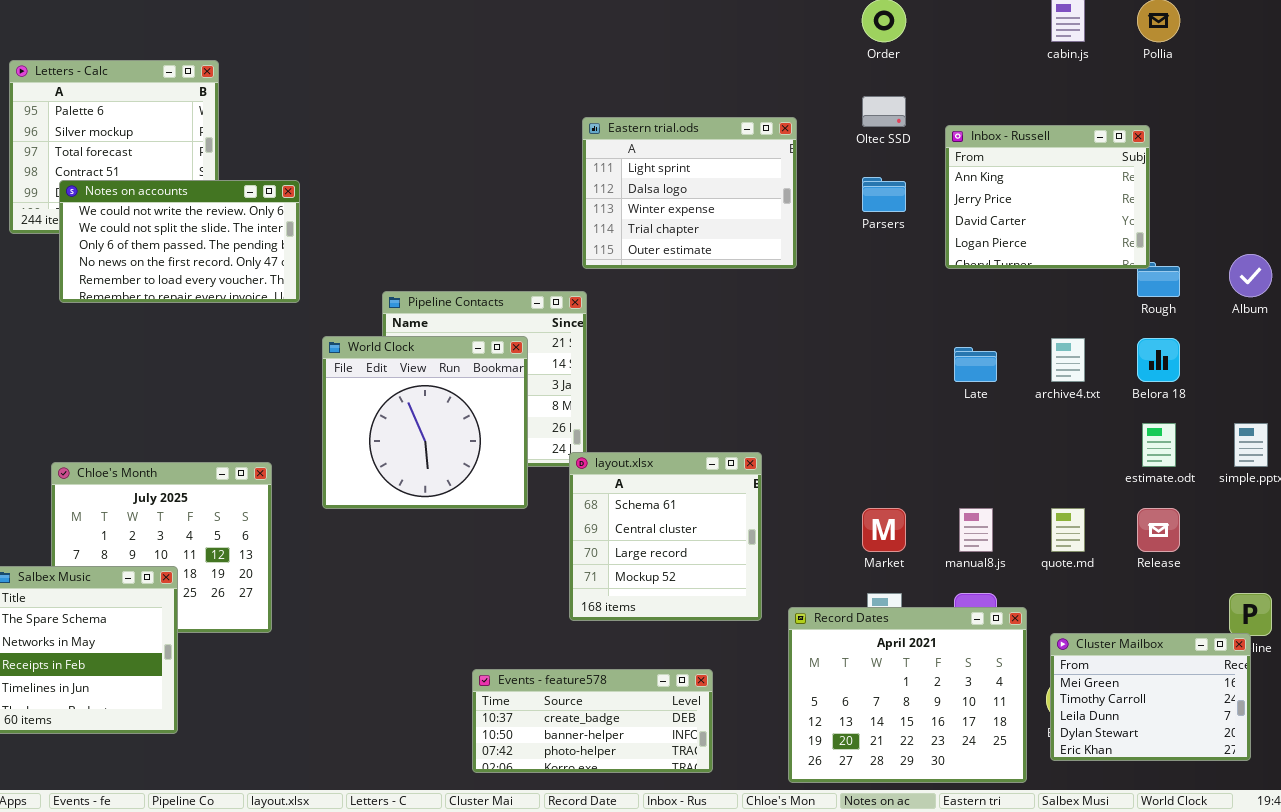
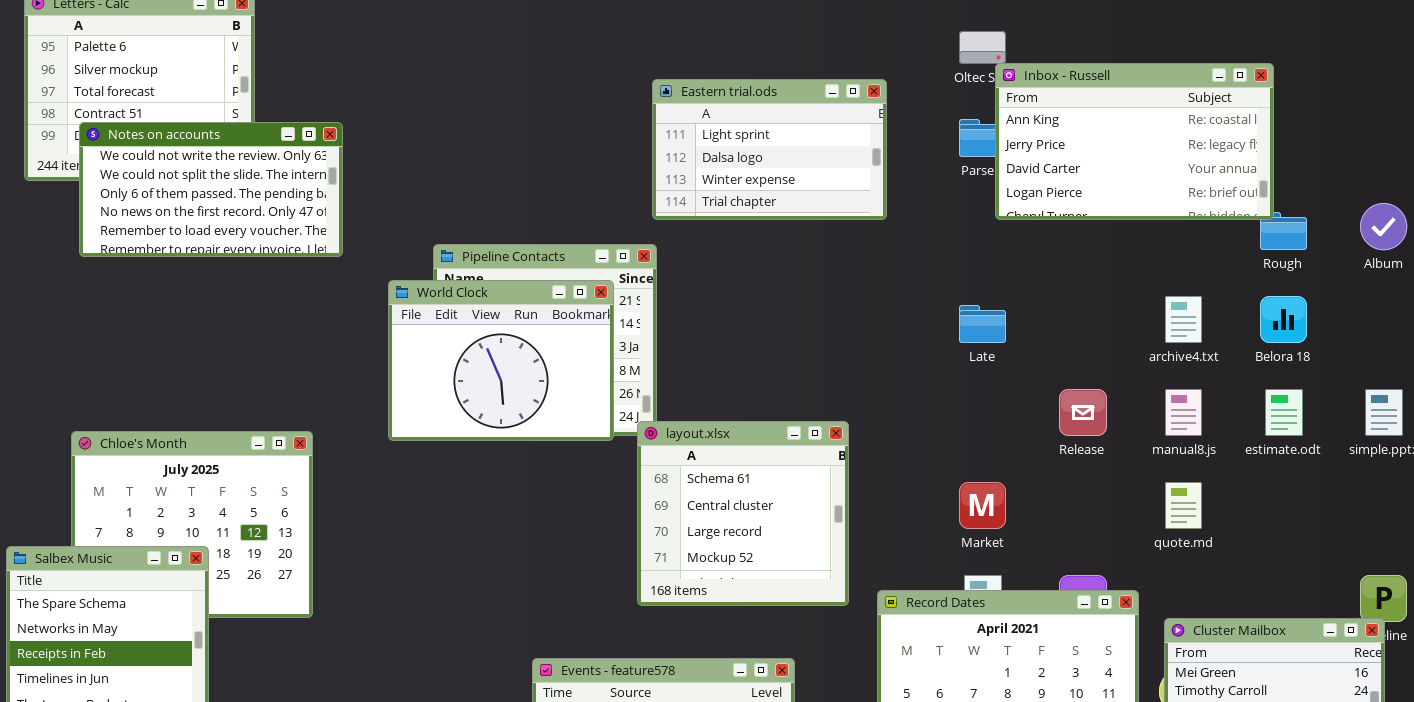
Eastern trial.ods: [582,117,797,269] -> [652,79,887,220], resized
Inbox - Russell: [945,125,1150,269] -> [995,63,1274,220], resized
World Clock: [322,336,528,509] -> [388,280,614,441], moved, resized
Late: [954,347,997,382] -> [959,305,1006,343], moved
manual8.js: [959,508,993,552] -> [1165,389,1202,436], moved
Release: [1137,508,1180,552] -> [1059,389,1107,436], moved

